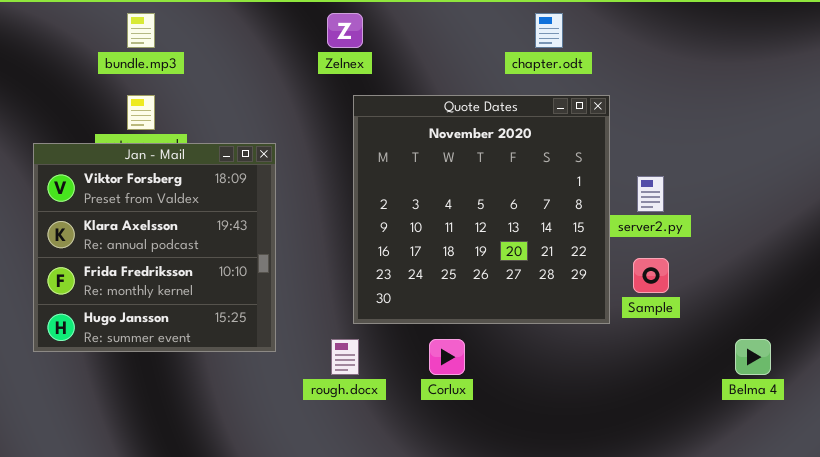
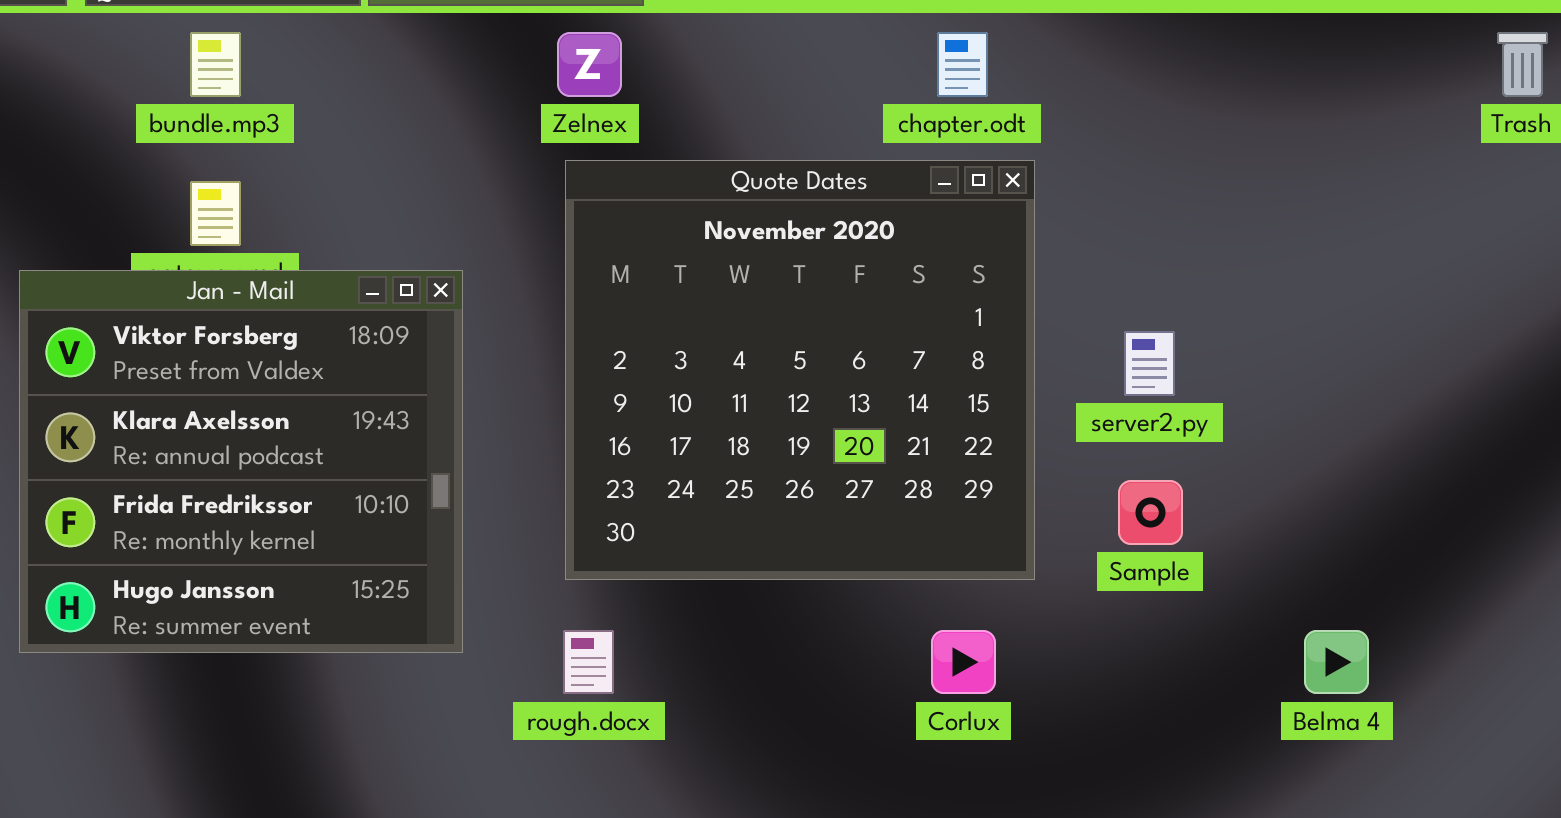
Quote Dates: [353,95,610,324] -> [565,160,1035,580], moved
Corlux: [429,339,465,375] -> [931,630,996,694], moved

